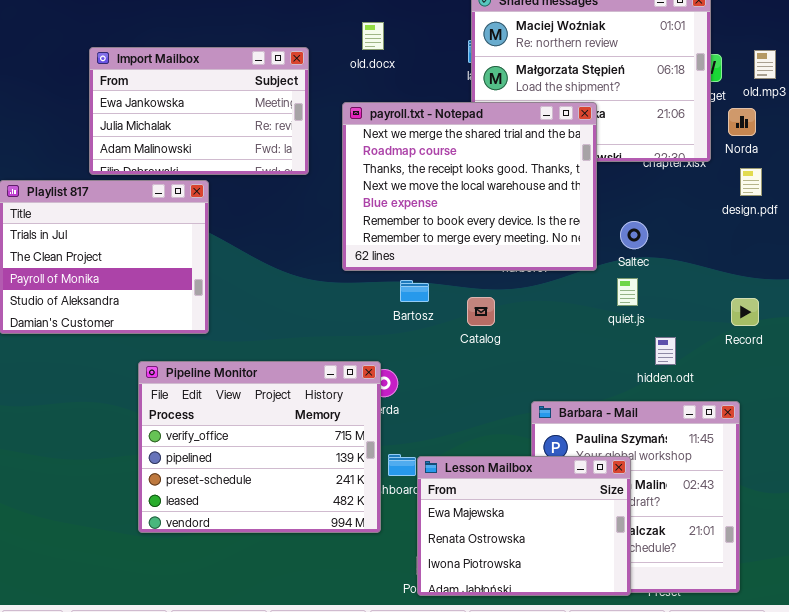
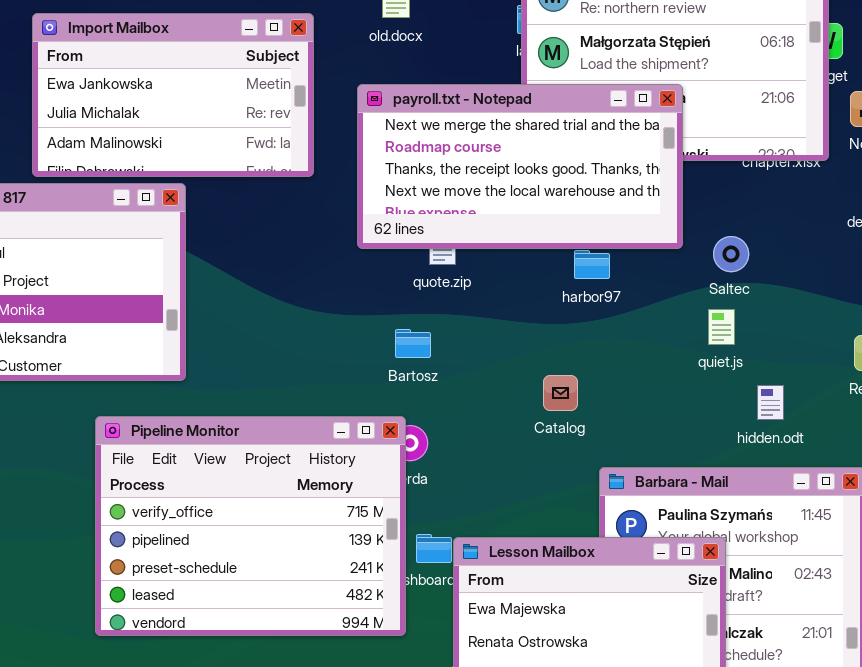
payroll.txt - Notepad: [342,102,597,271] -> [357,84,683,249], resized
Bartosz: [400,280,429,302] -> [395,329,431,358], moved
Catalog: [467,297,495,326] -> [543,375,578,411], moved

